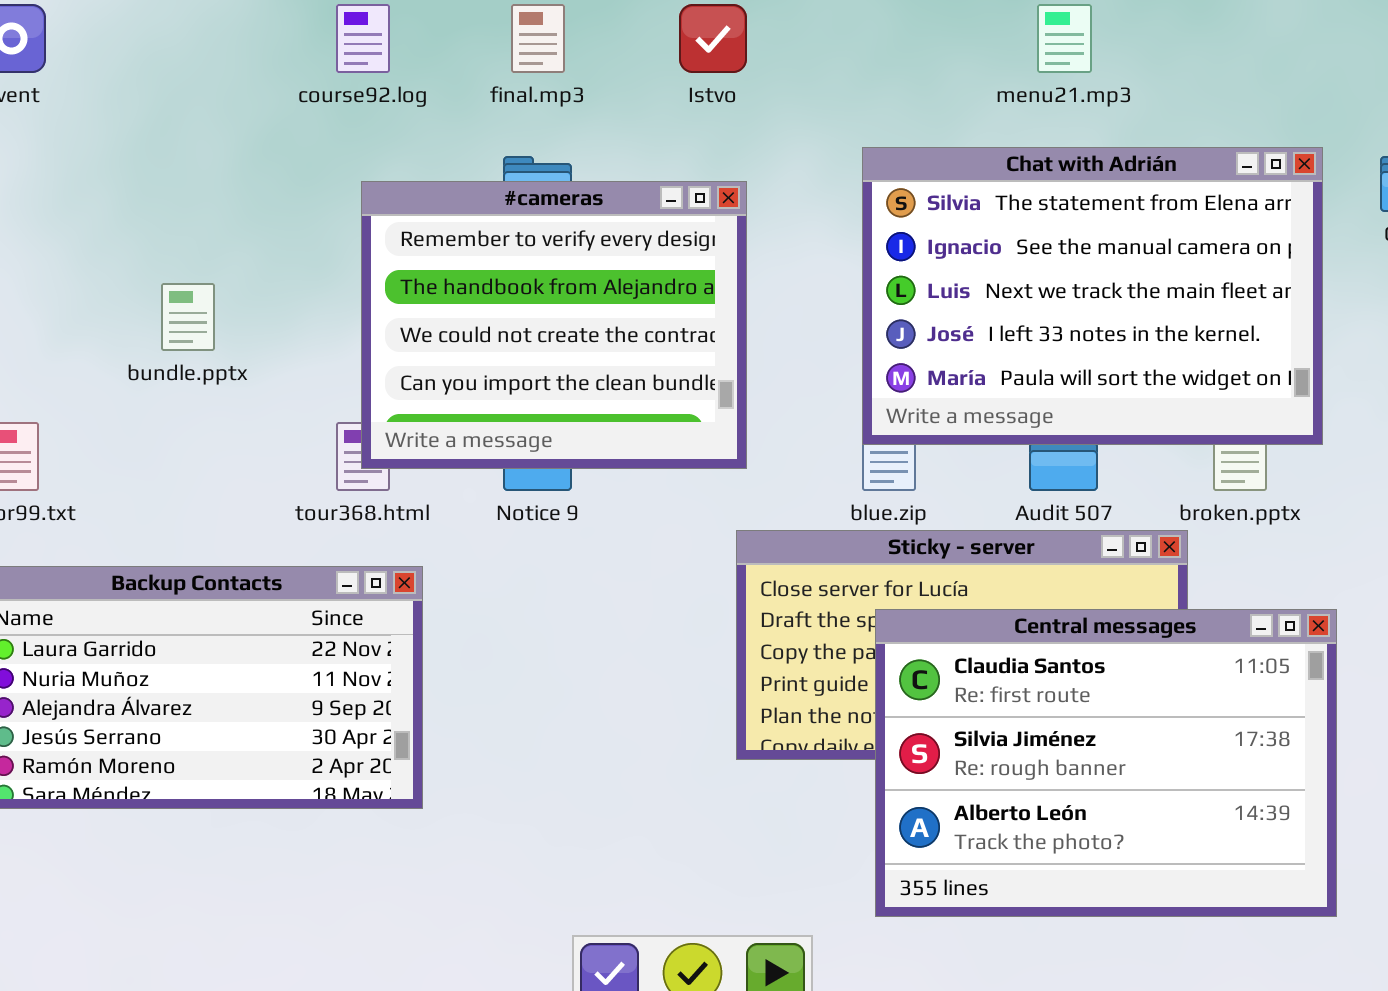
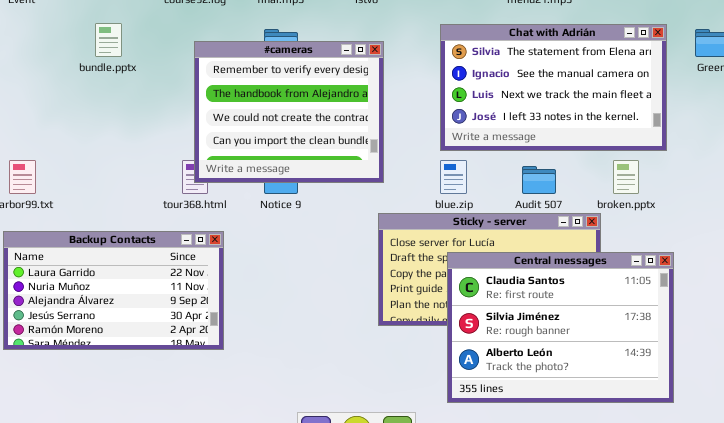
Chat with Adrián: [862,147,1323,445] -> [440,24,667,151], resized
bundle.pptx: [161,283,215,351] -> [95,23,122,57], moved

